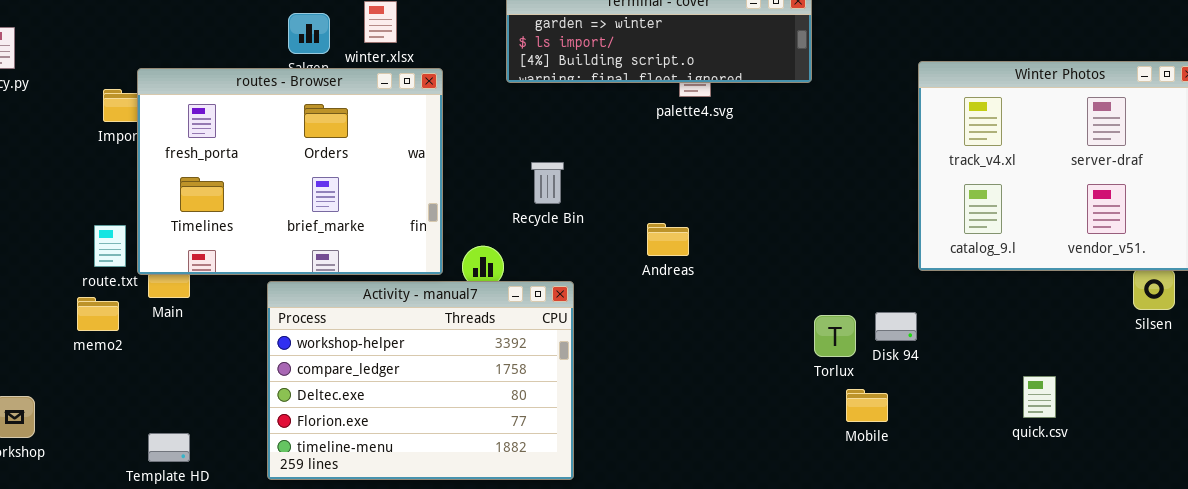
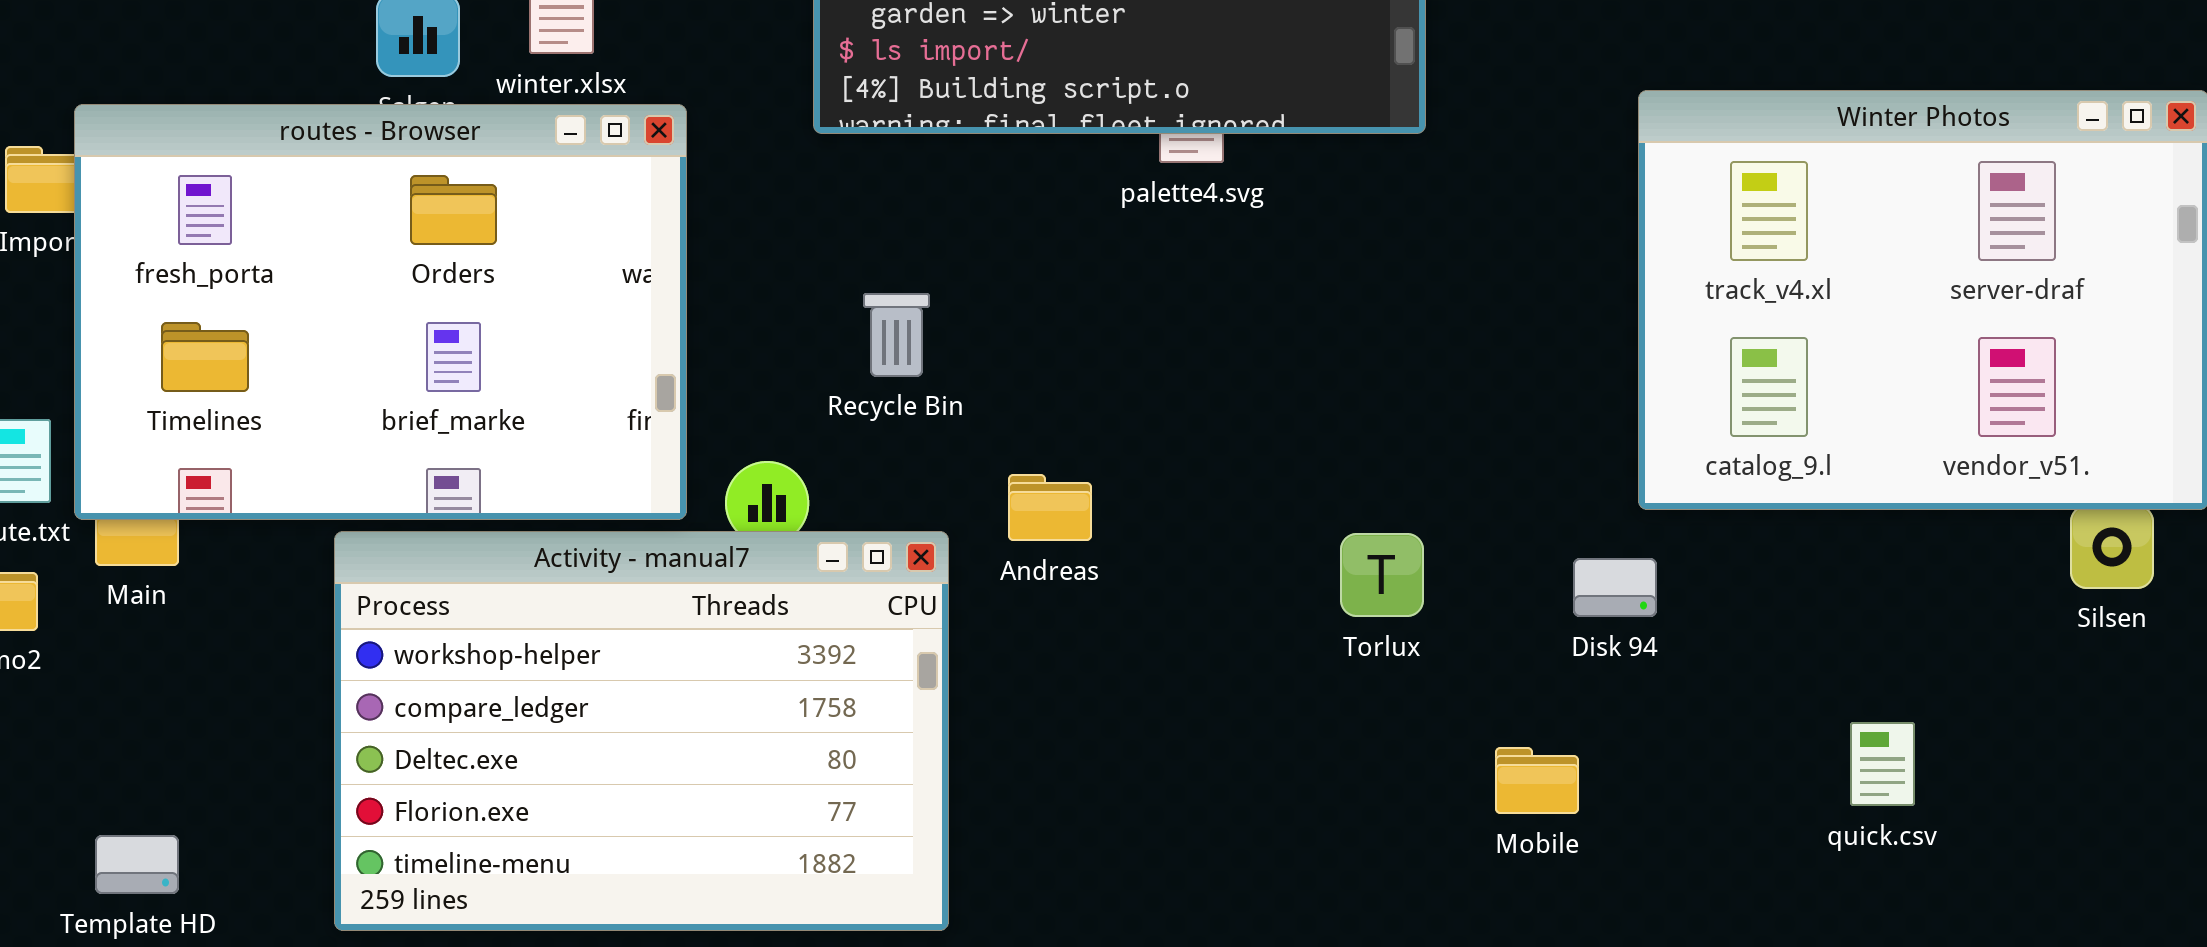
Andreas: [647,223,689,256] -> [1008,474,1092,541], moved
Disk 94: [875,312,917,341] -> [1573,558,1657,617], moved
Torlux: [814,315,856,357] -> [1340,533,1424,617], moved

